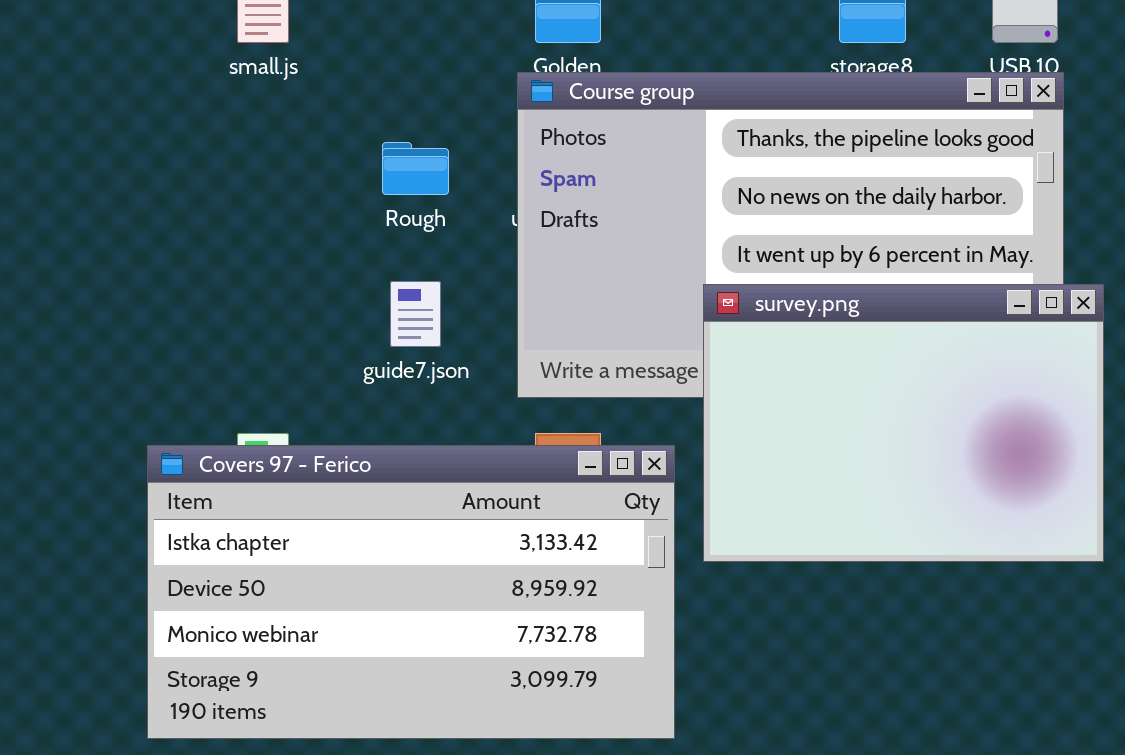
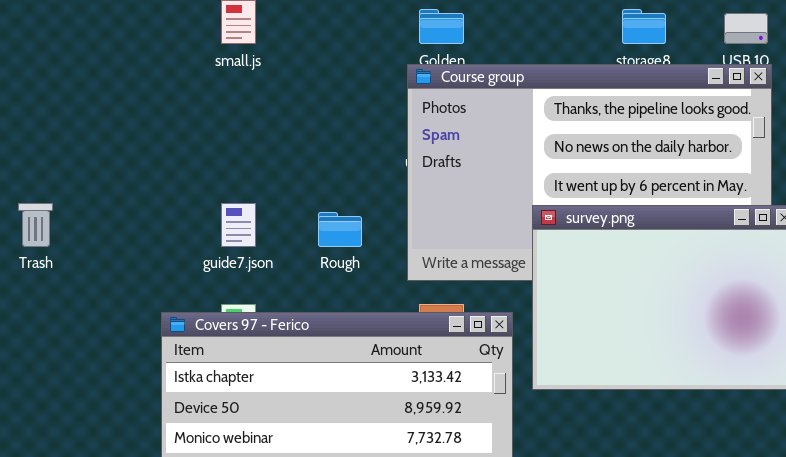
Rough: [382,142,449,195] -> [318,212,362,247], moved
guide7.json: [390,281,441,347] -> [221,203,256,247], moved

